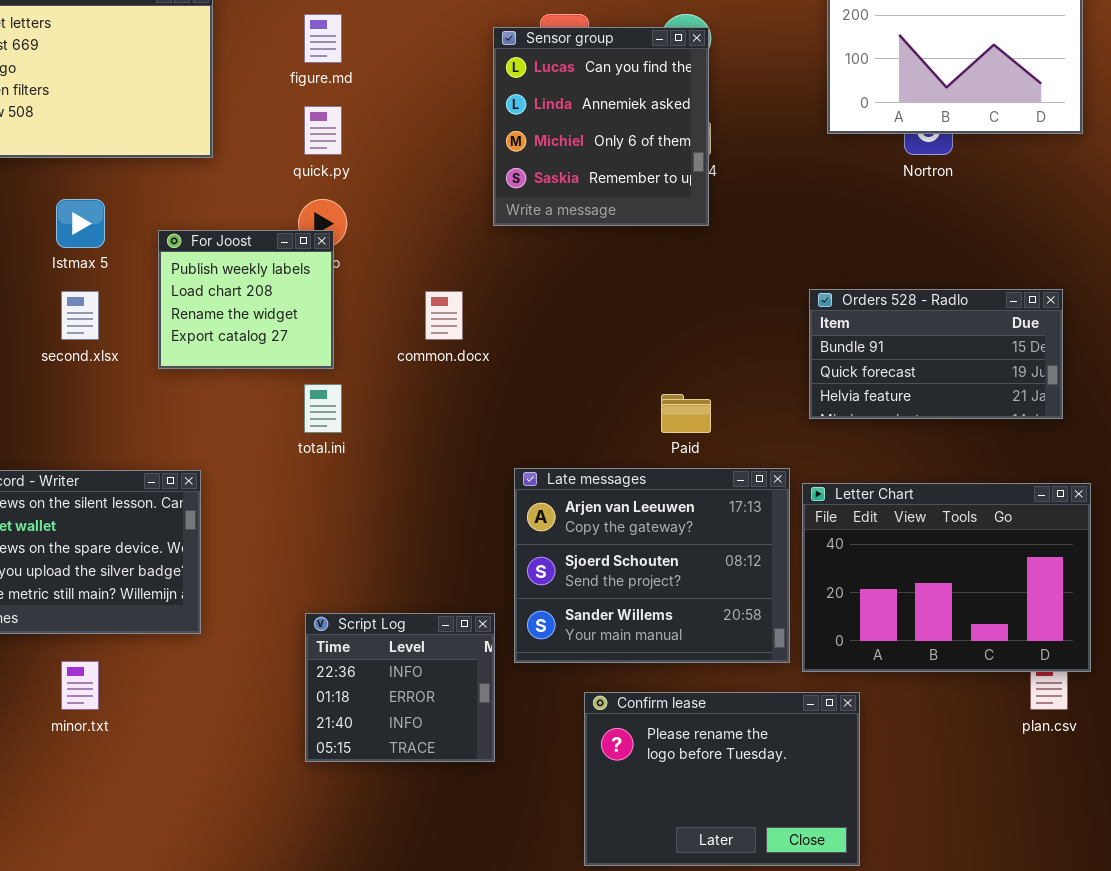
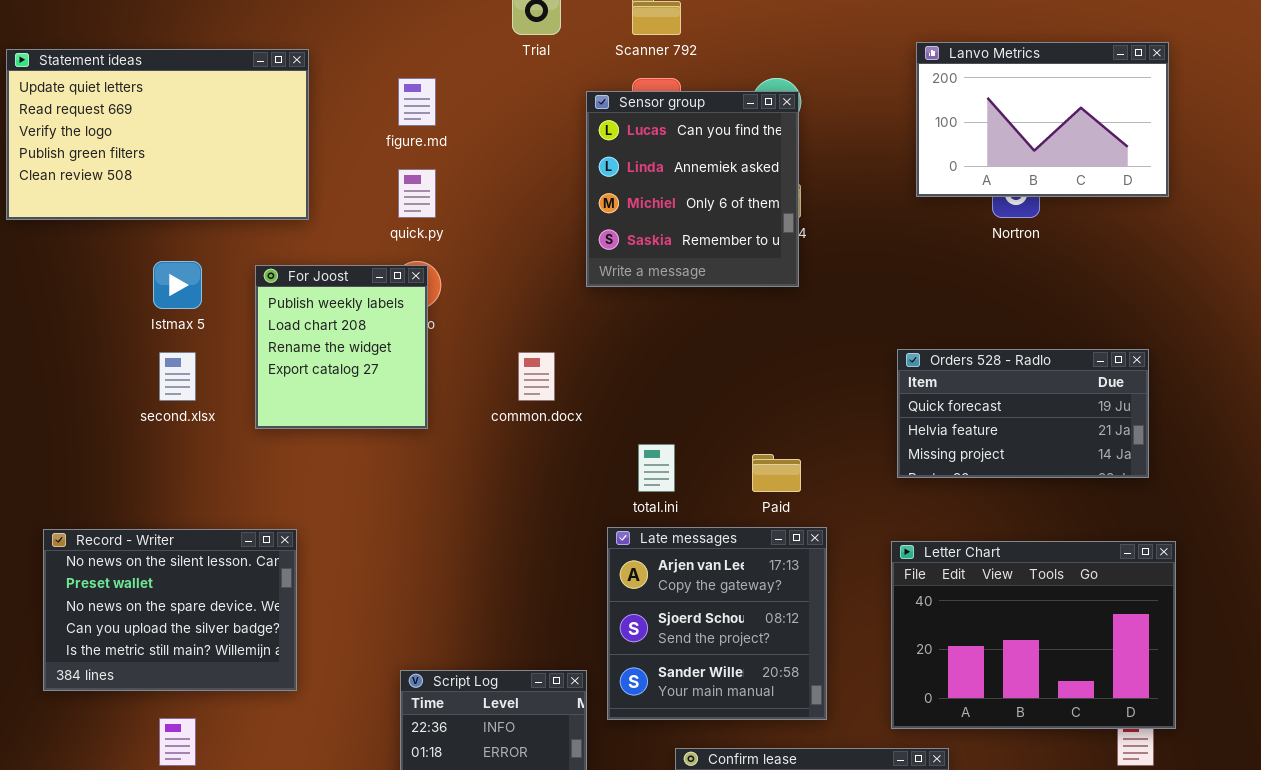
For Joost: [158,230,334,369] -> [255,265,428,429], resized
Orders 528 - Radlo: [809,289,1063,419] -> [897,349,1149,478], scrolled down 1 row
total.ini: [304,384,342,433] -> [638,444,675,492], moved
Late messages: [514,468,790,663] -> [607,527,827,720], resized

